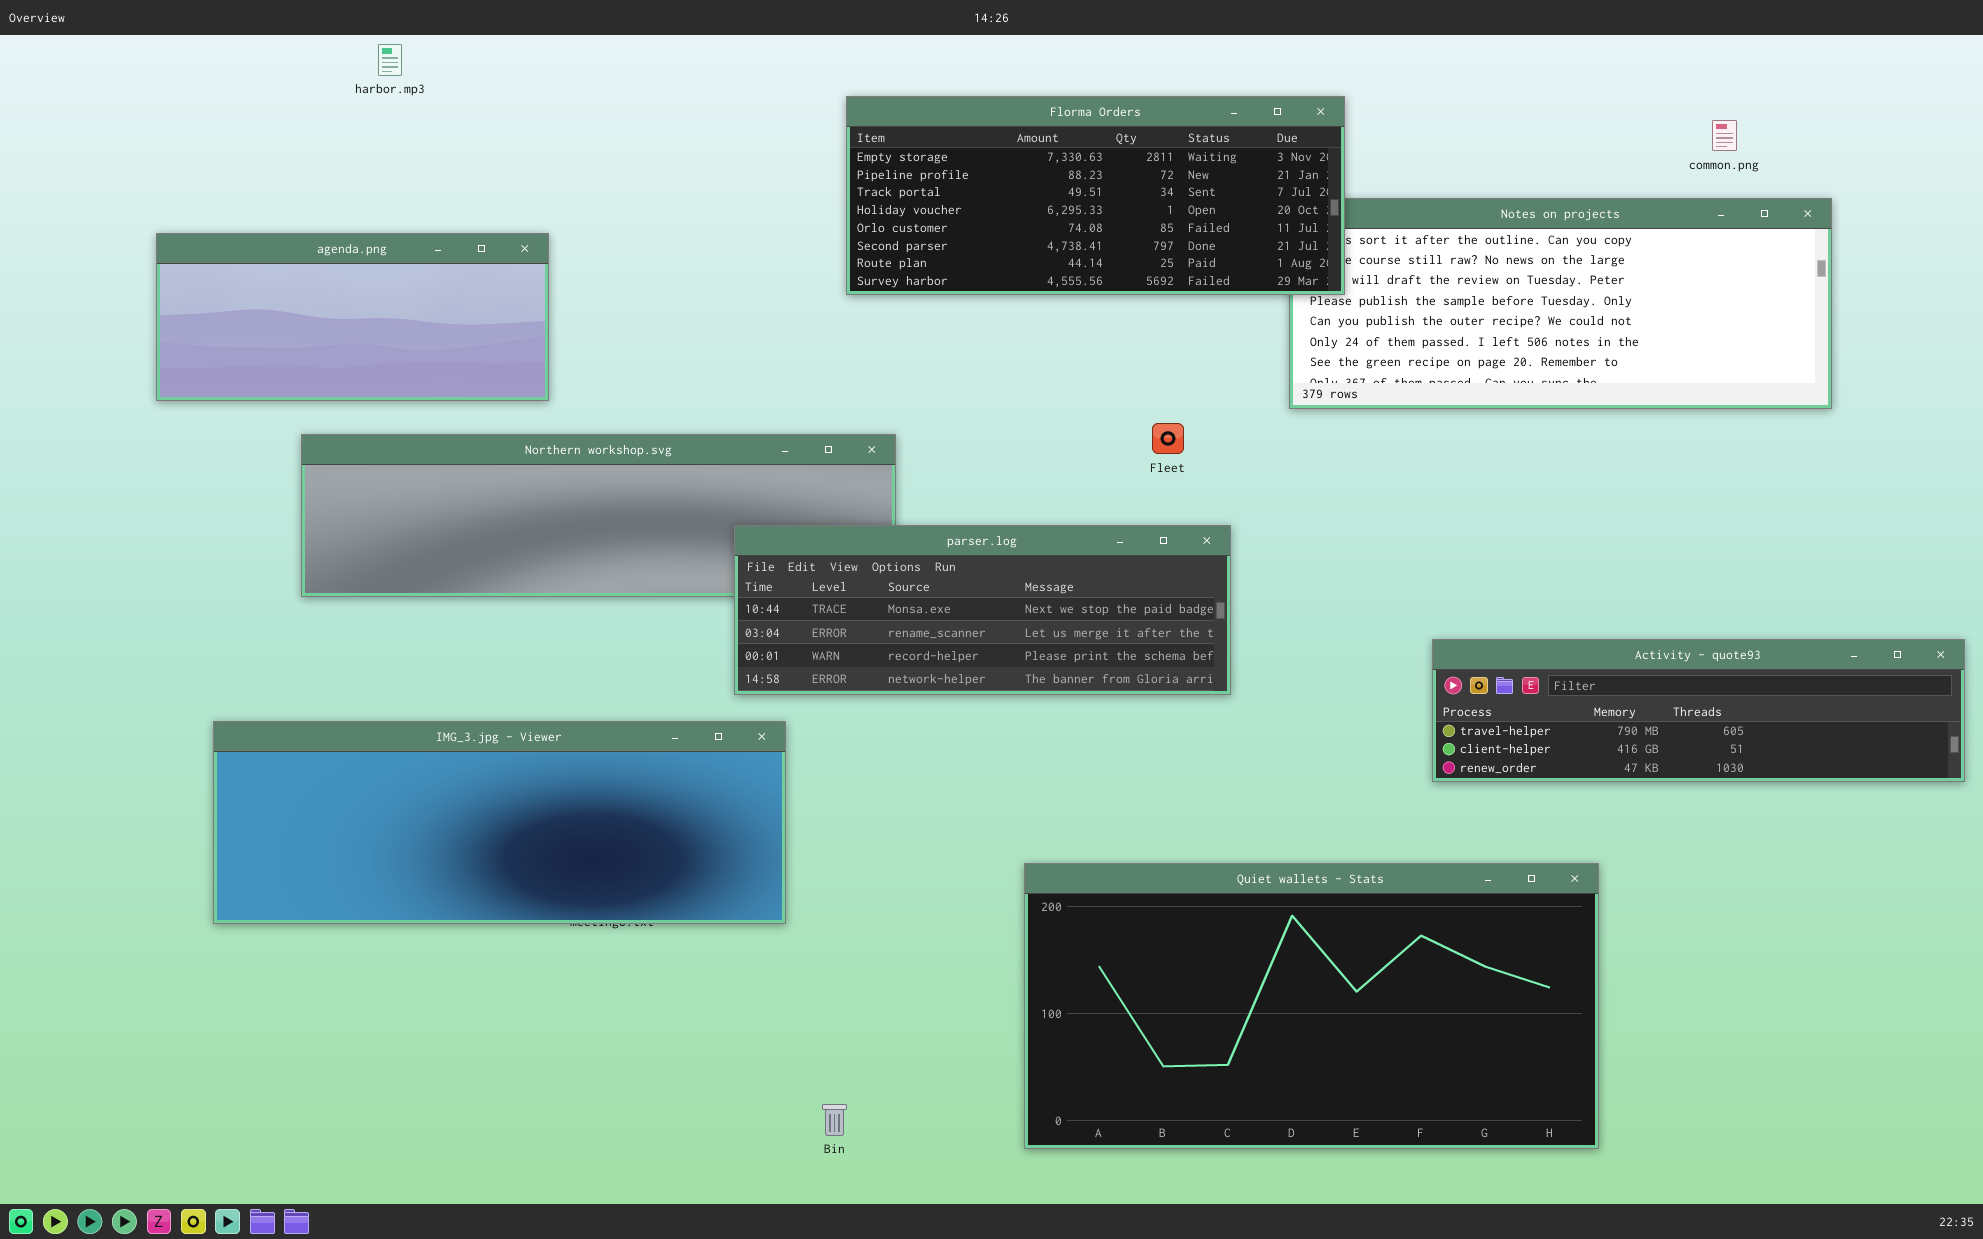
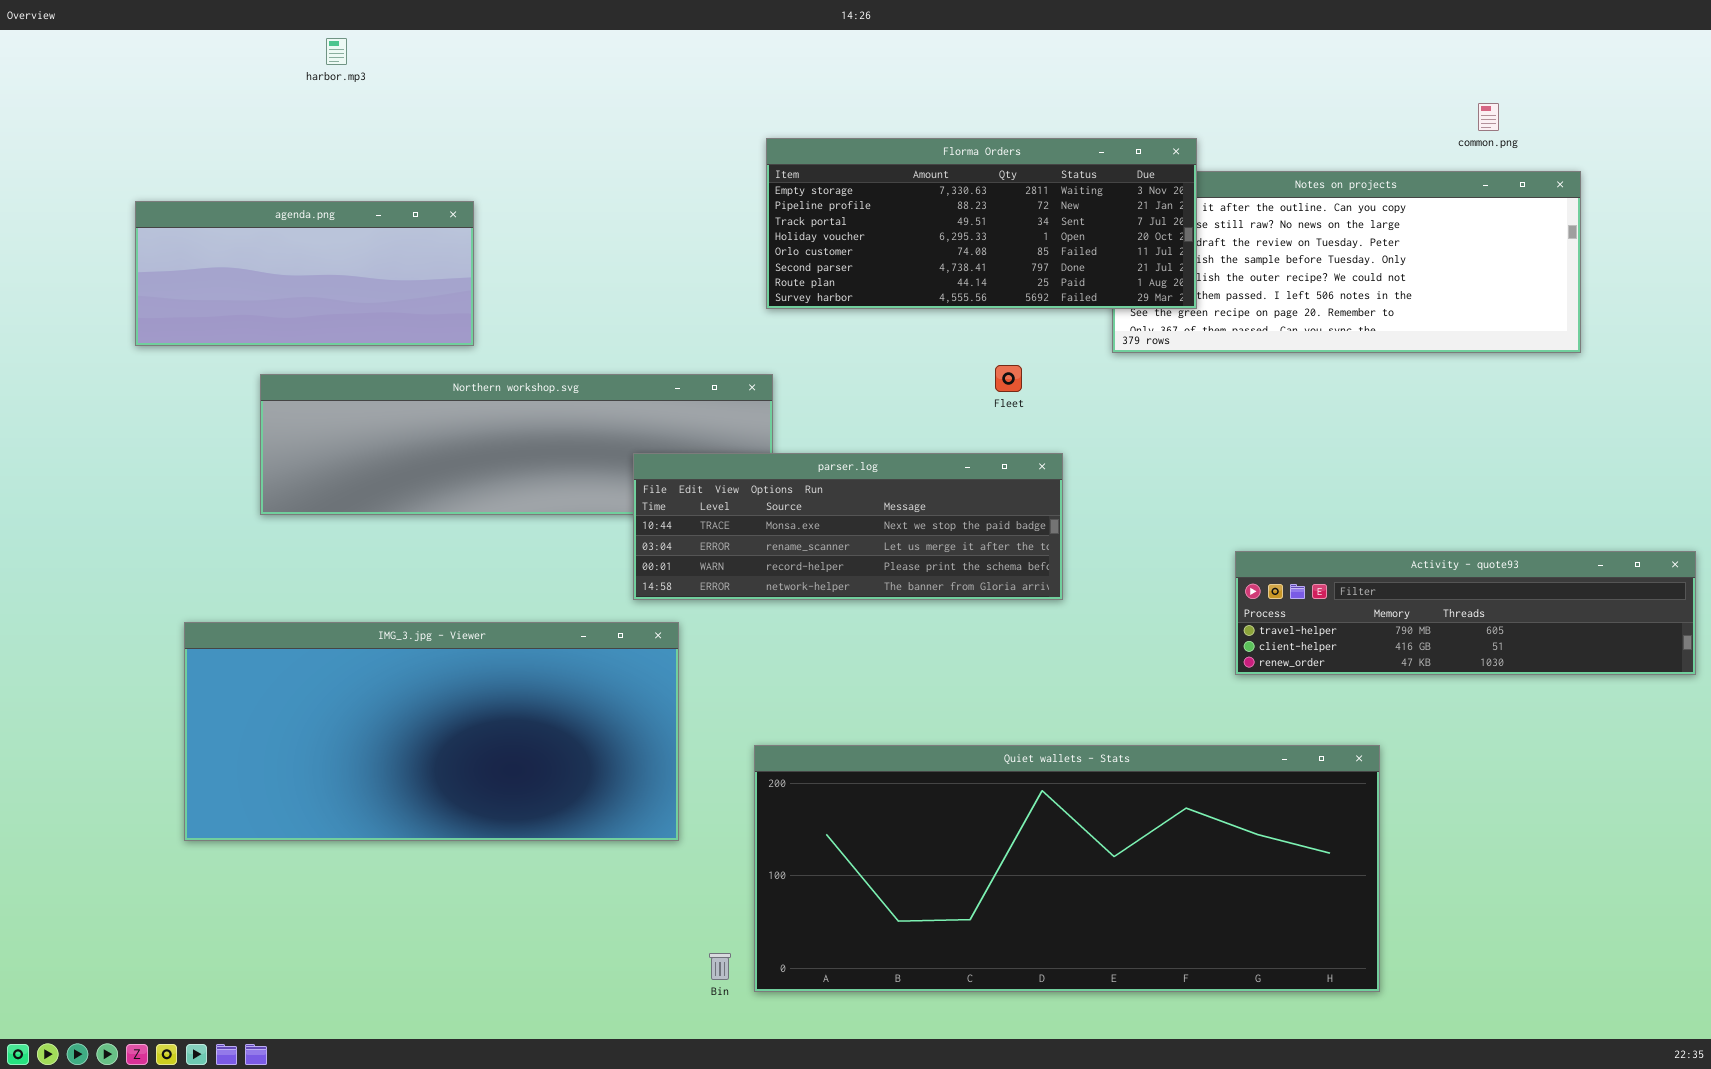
Florma Orders: [846,96,1345,295] -> [766,138,1197,309], moved
IMG_3.jpg - Viewer: [213,721,786,924] -> [184,622,679,841], resized
Quiet wallets - Stats: [1024,863,1599,1149] -> [754,745,1380,992], resized

